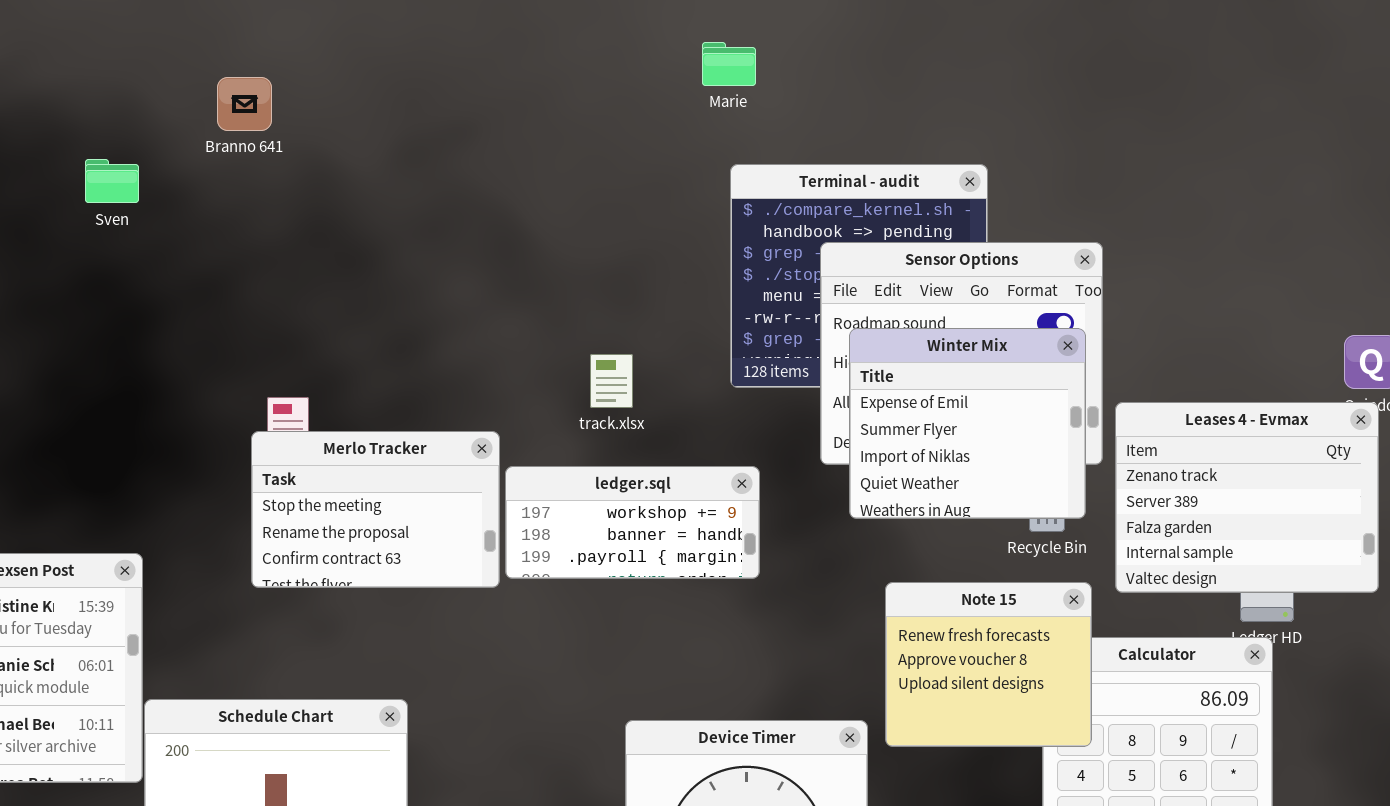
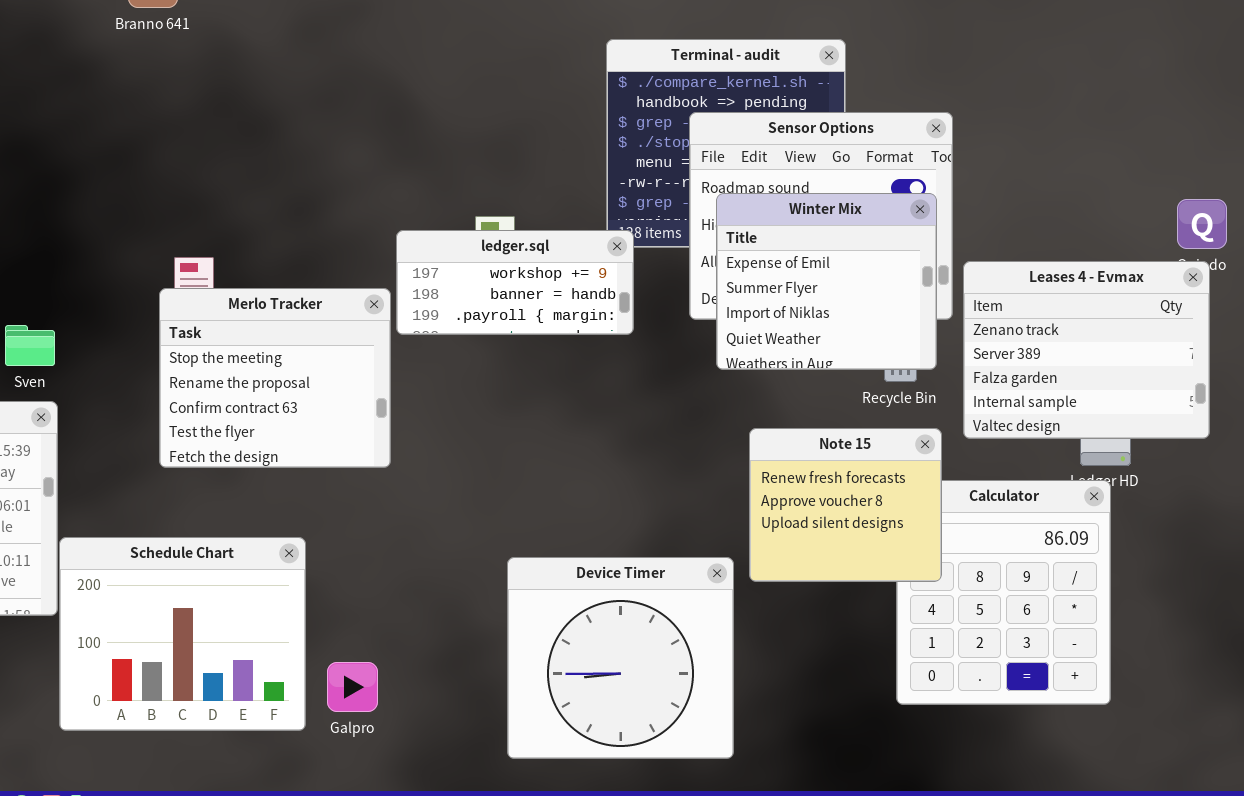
Sven: [85,159,139,203] -> [5,325,55,366], moved
Merlo Tracker: [251,431,500,588] -> [159,288,391,468], resized
ledger.sql: [505,466,760,579] -> [396,230,634,335], moved

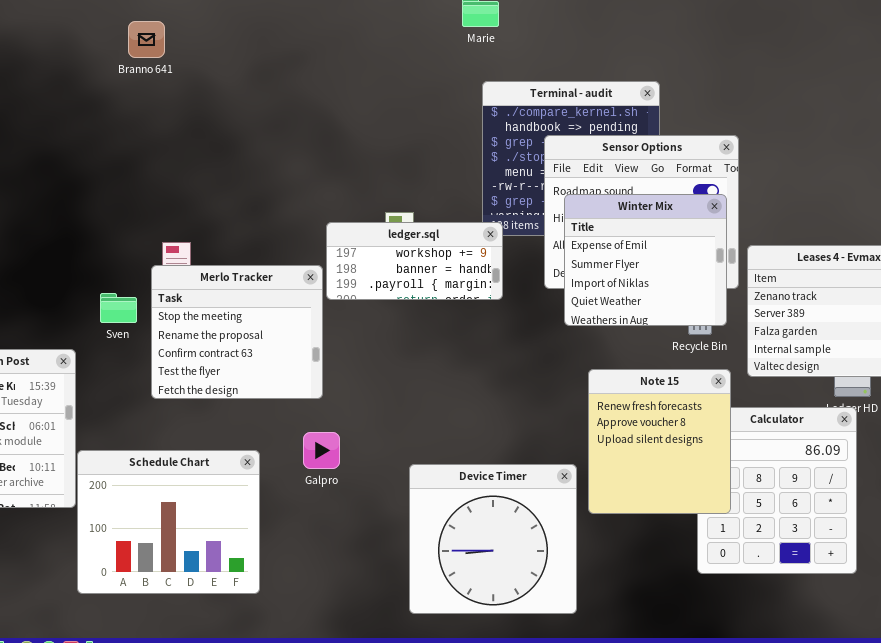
Sven: [5,325,55,366] -> [100,293,137,323], moved
Note 15: [749,428,942,582] -> [588,369,731,514], resized
Galpro: [327,662,378,712] -> [303,432,340,469], moved

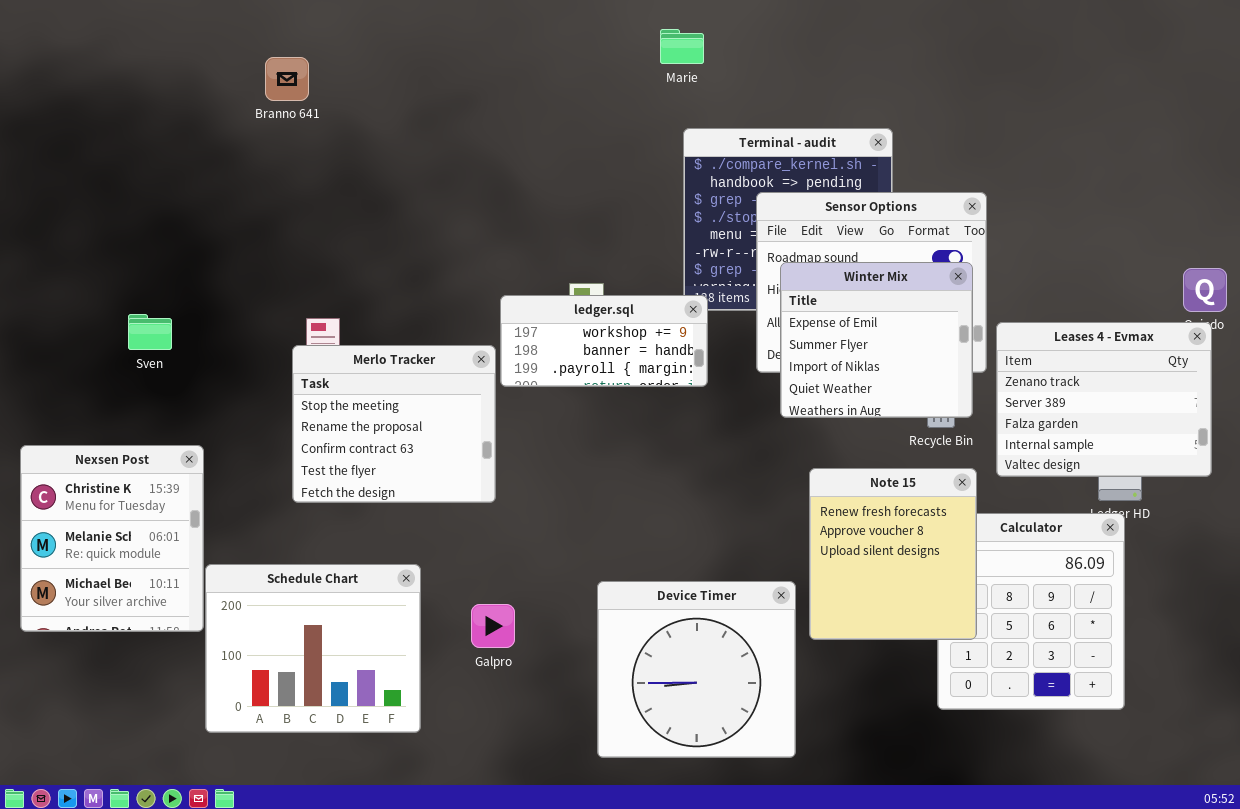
Sven: [100,293,137,323] -> [128,314,172,350], moved
Galpro: [303,432,340,469] -> [471,604,515,648], moved

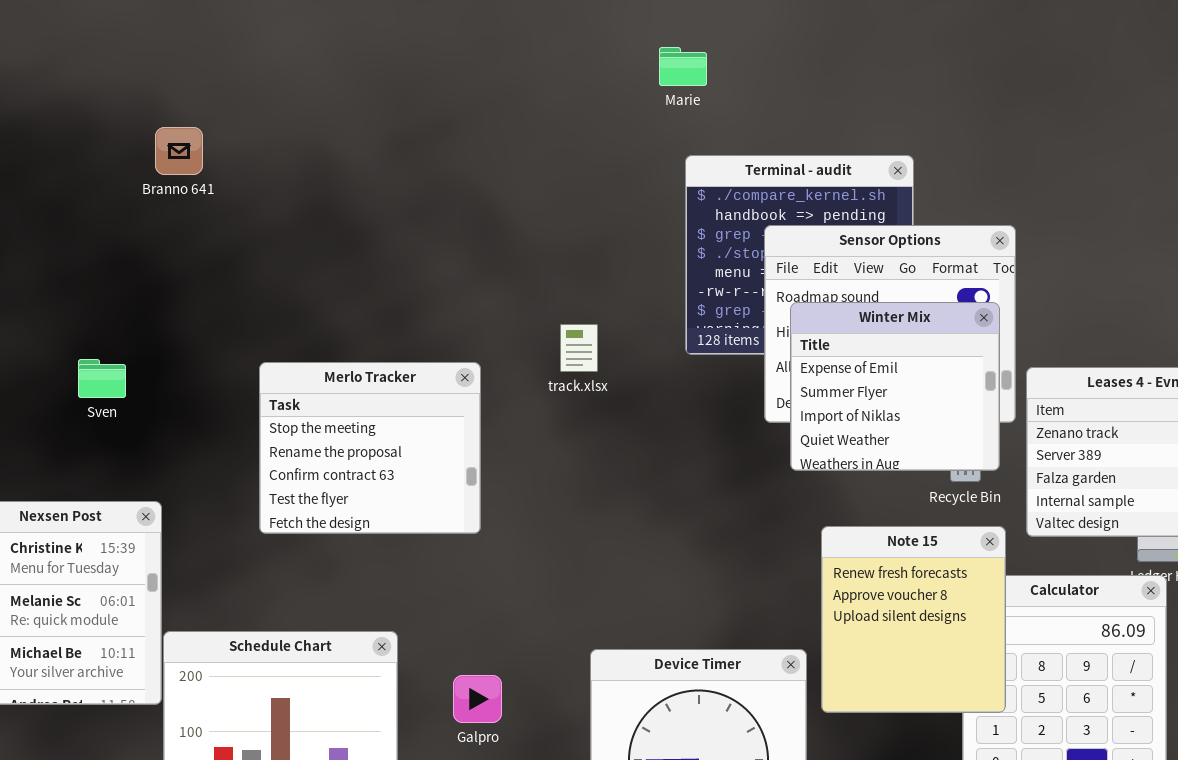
Branno 641: [265,57,309,101] -> [155,127,203,175], moved
ledger.sql: [500,295,708,387] -> none, closed
Merlo Tracker: [292,345,496,503] -> [259,362,481,534], moved

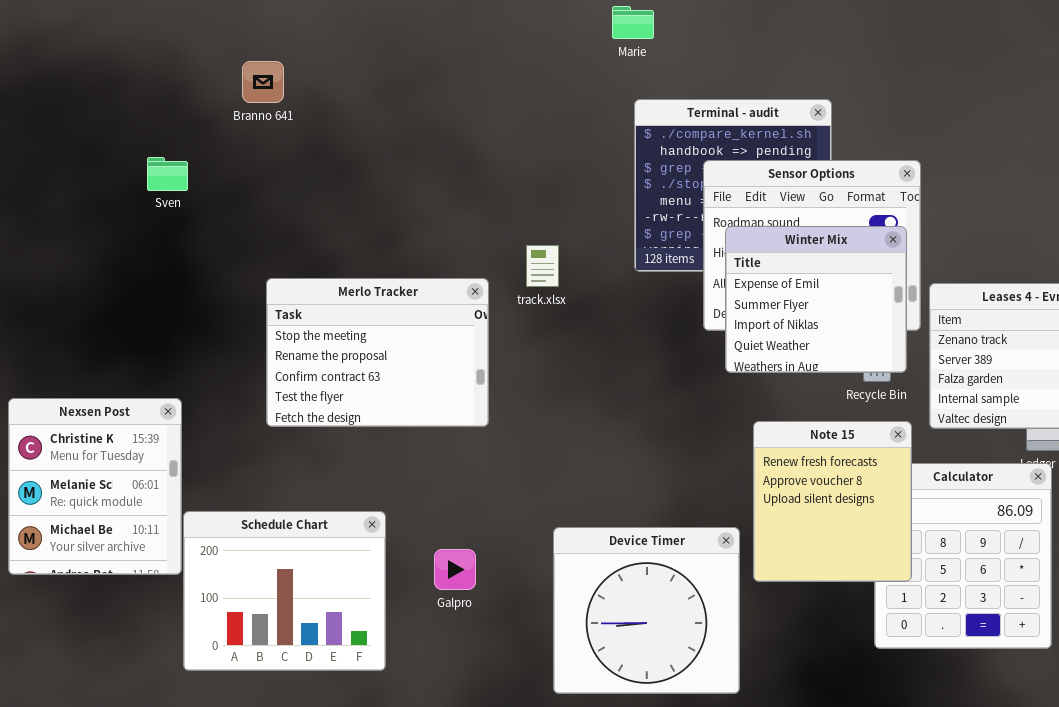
Branno 641: [155,127,203,175] -> [242,61,284,103], moved
Sven: [78,359,126,398] -> [147,157,188,191], moved
Merlo Tracker: [259,362,481,534] -> [266,278,489,427], resized

